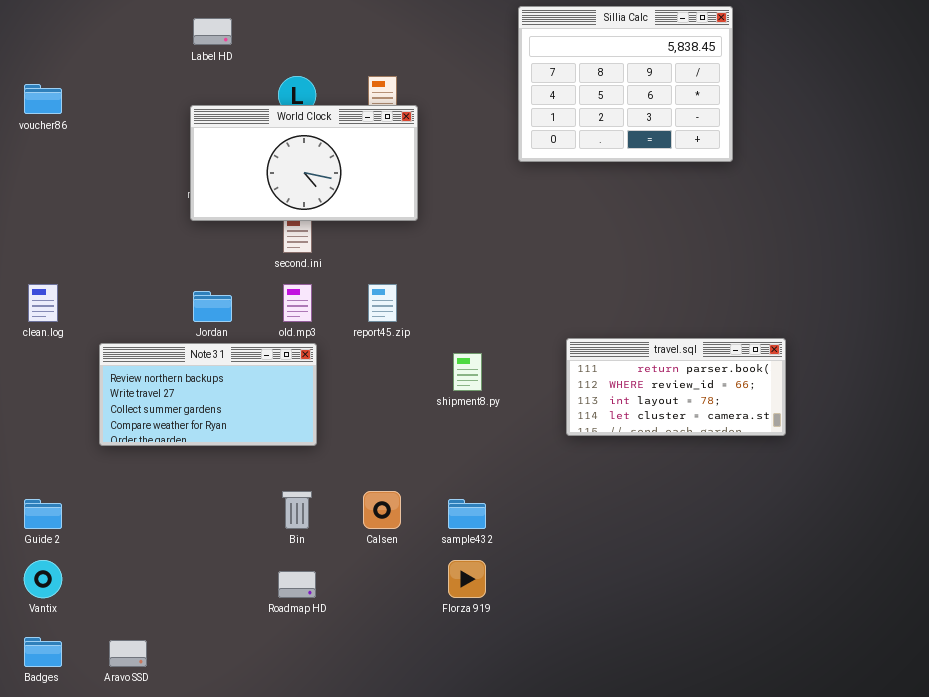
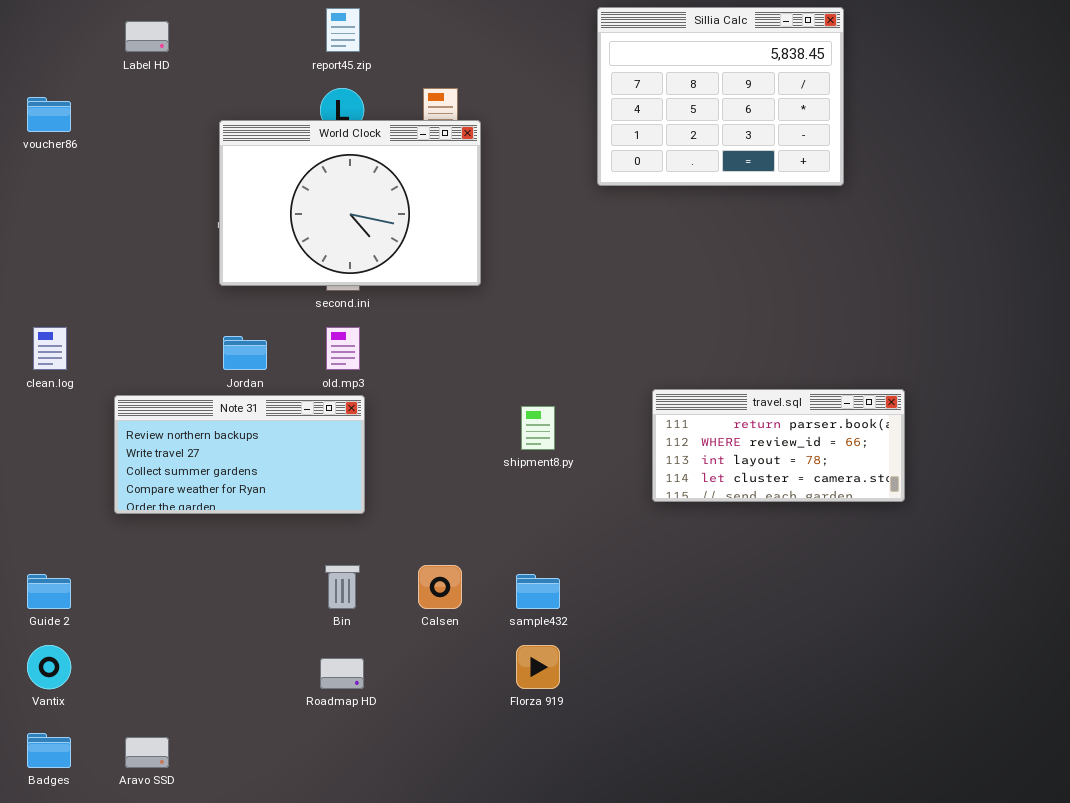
Label HD: [193,18,232,45] -> [125,21,169,52], moved
World Clock: [190,105,418,221] -> [219,120,481,286], resized
report45.zip: [368,284,397,322] -> [326,8,360,52], moved

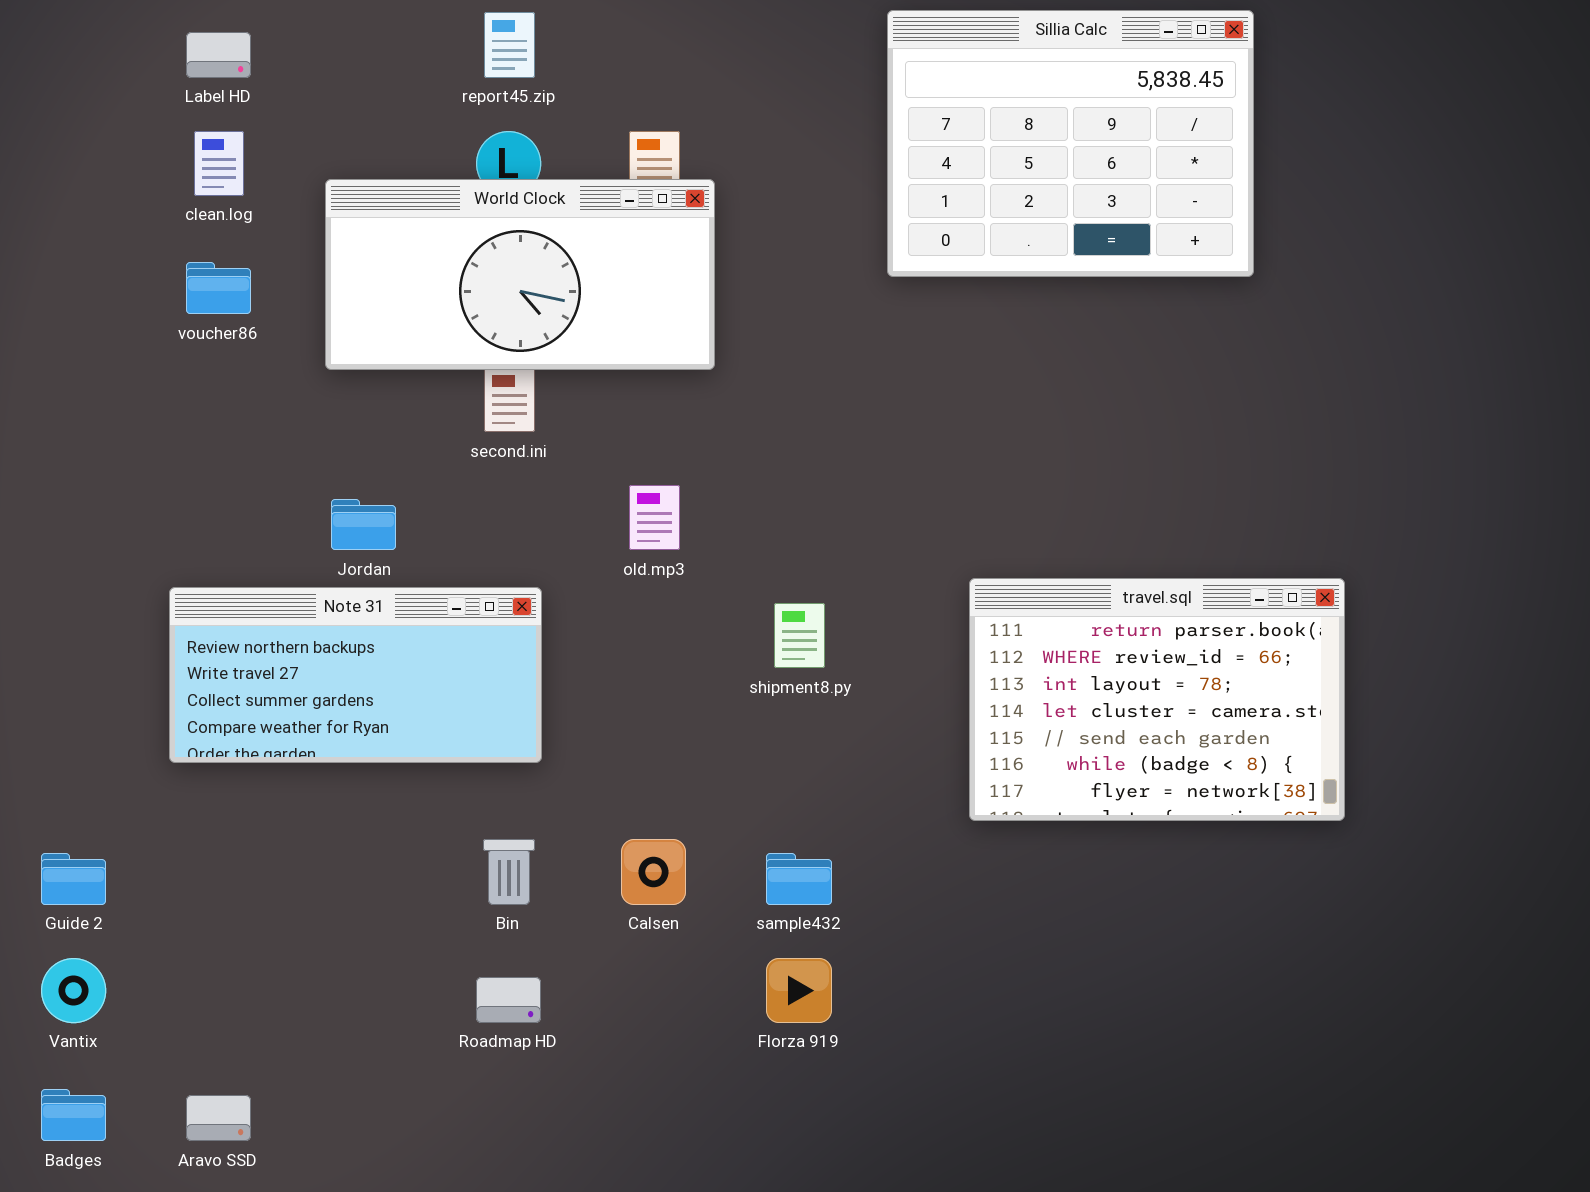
voucher86: [27,97,71,132] -> [186,262,251,314], moved
World Clock: [219,120,481,286] -> [325,179,715,370], resized
clean.log: [33,327,67,370] -> [194,131,244,196], moved
old.mp3: [326,327,360,370] -> [629,485,680,550], moved
travel.sql: [652,389,905,502] -> [969,578,1345,821], resized

